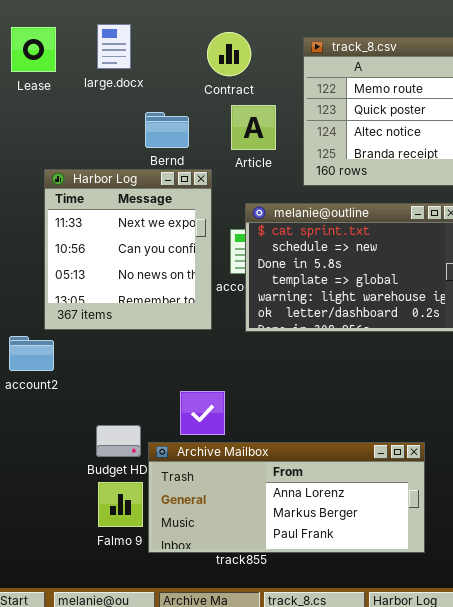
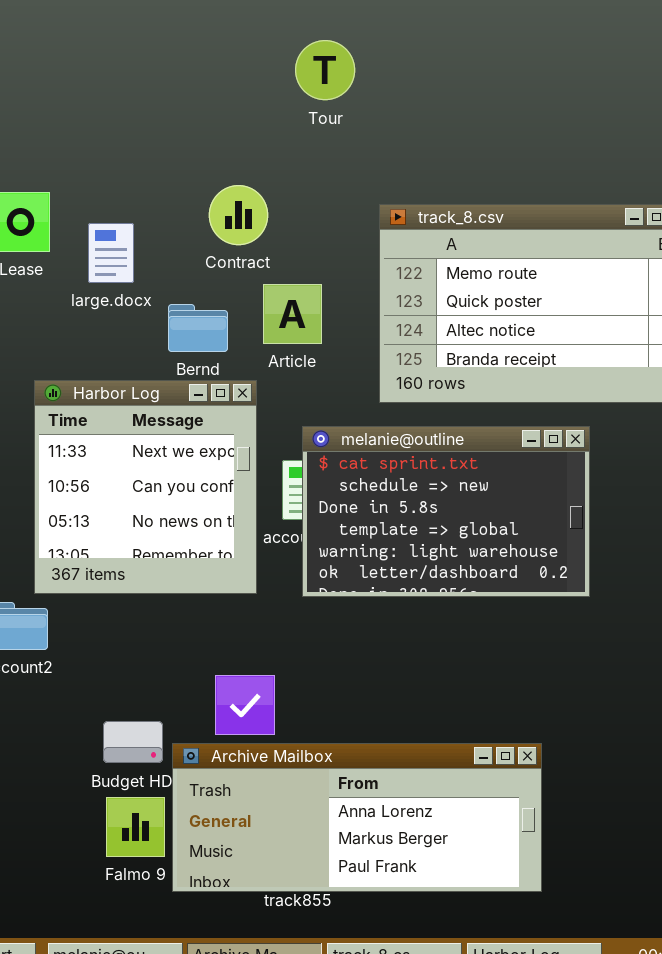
large.docx: [97,24,131,69] -> [88,223,134,283], moved
Contract: [207,32,251,76] -> [209,185,268,245], moved
Article: [231,105,276,150] -> [263,284,322,344], moved

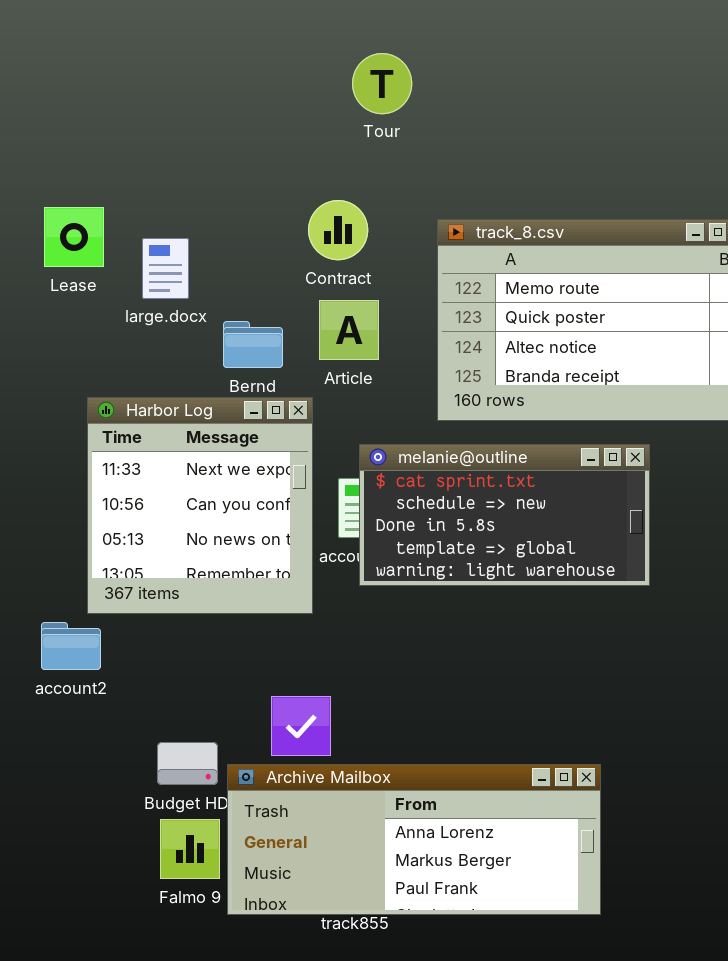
Contract: [209,185,268,245] -> [308,200,368,260], moved
melanie@outline: [302,426,590,597] -> [359,444,650,586], resized

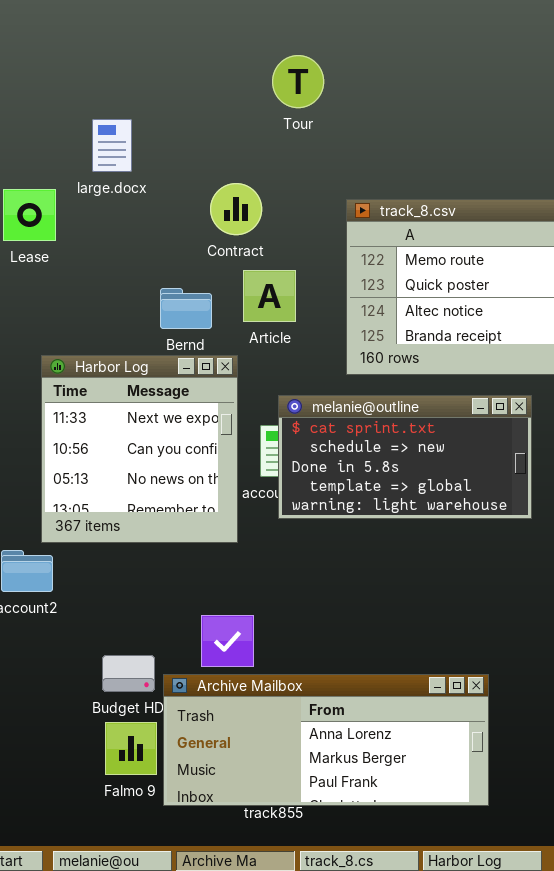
Contract: [308,200,368,260] -> [210,183,262,235], moved
large.docx: [142,238,189,299] -> [92,119,132,172], moved

